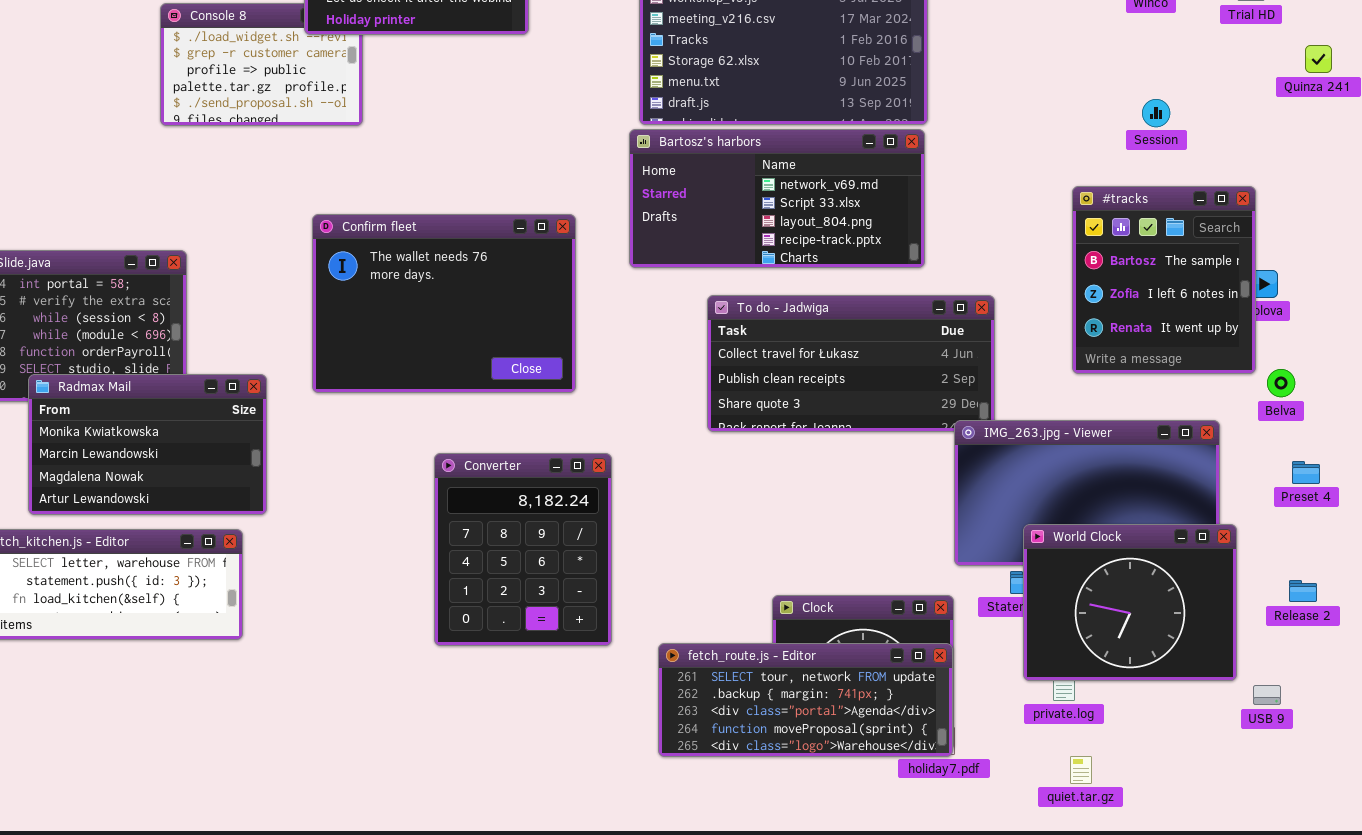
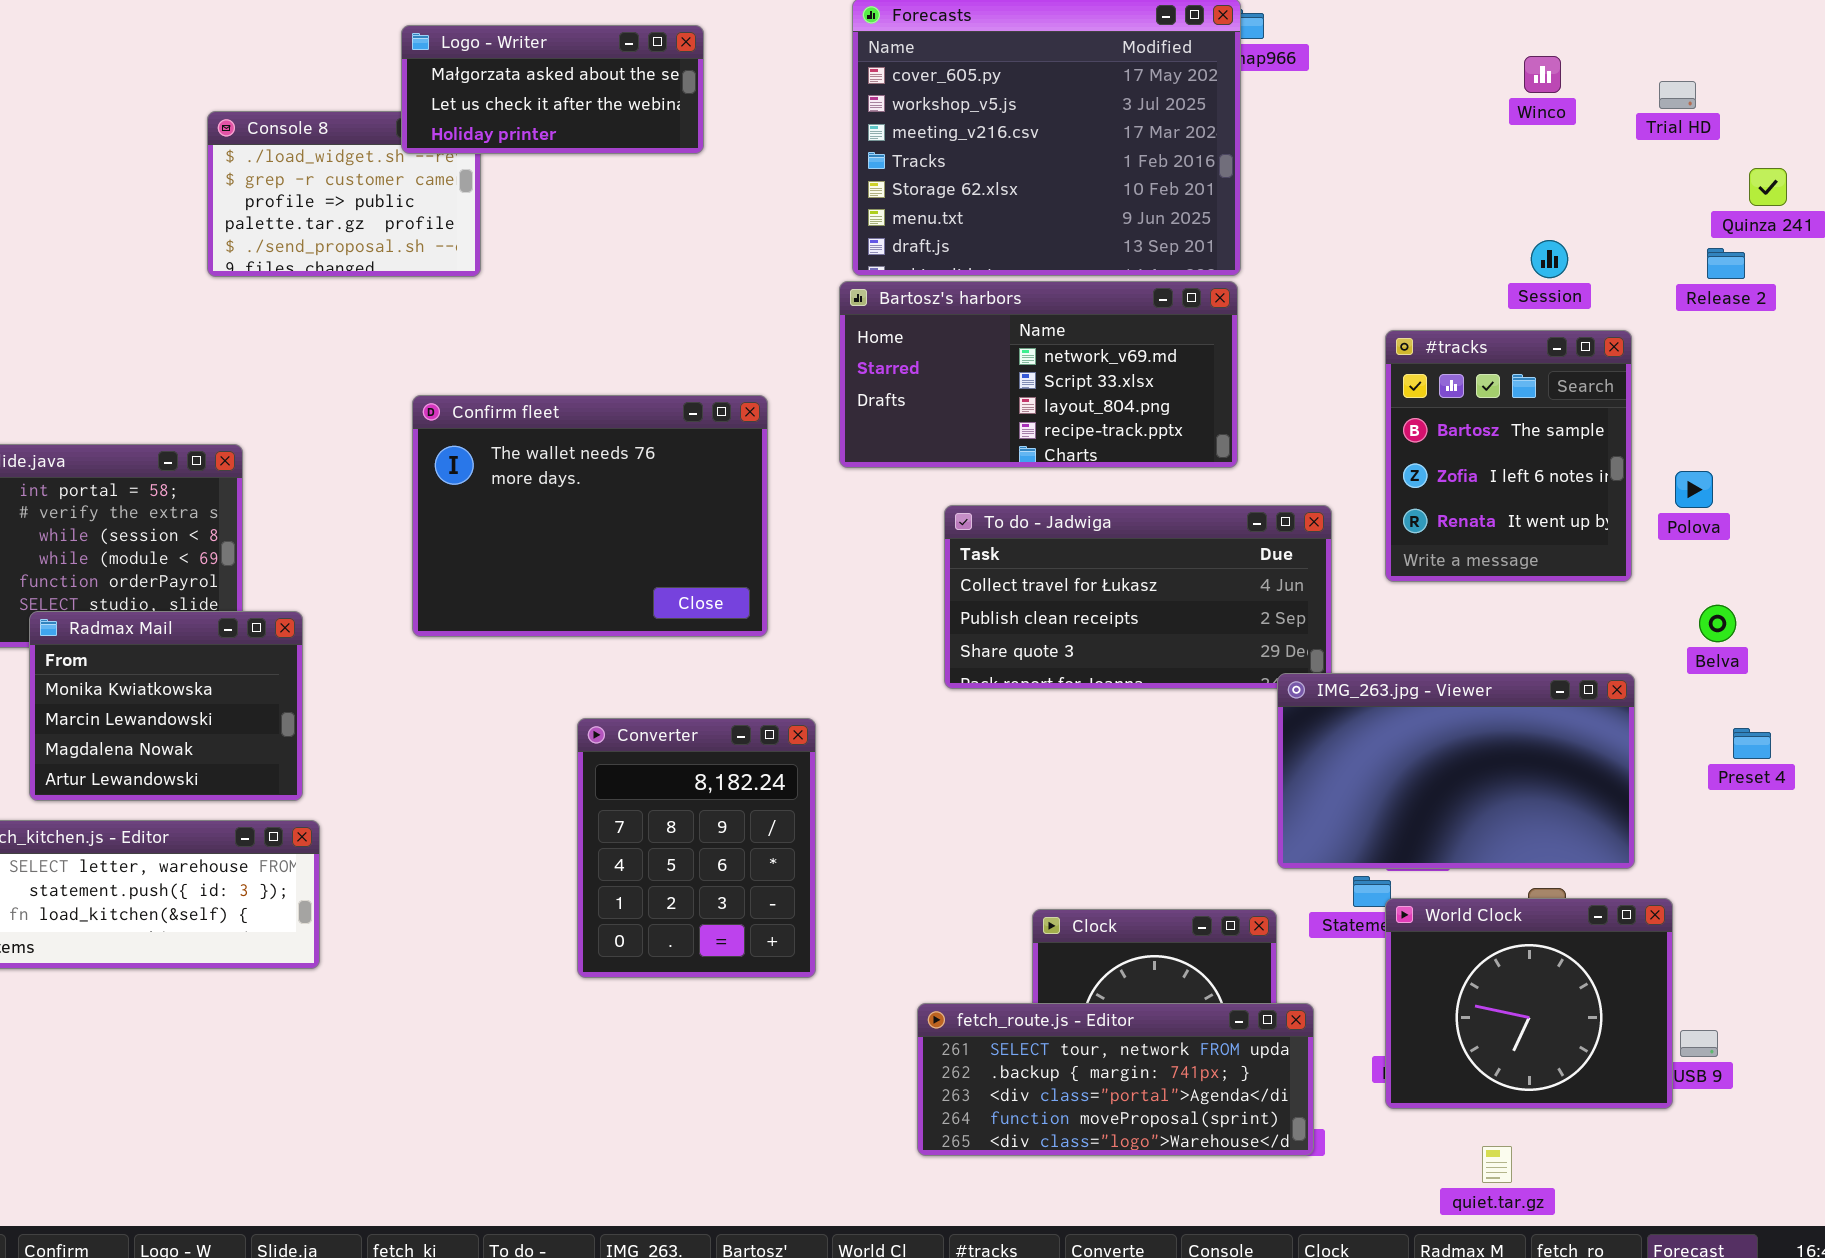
#tracks: [1072,186,1256,374] -> [1385,330,1632,582], moved
Radmax Mail: [28,374,267,515] -> [29,611,303,801], resized
World Clock: [1023,524,1237,681] -> [1385,898,1673,1109], moved
Release 2: [1289,580,1317,602] -> [1707,248,1745,279], moved
fetch_route.js - Editor: [658,643,953,757] -> [917,1003,1314,1156], moved
quiet.tar.gz: [1070,756,1092,784] -> [1482,1146,1512,1183], moved

